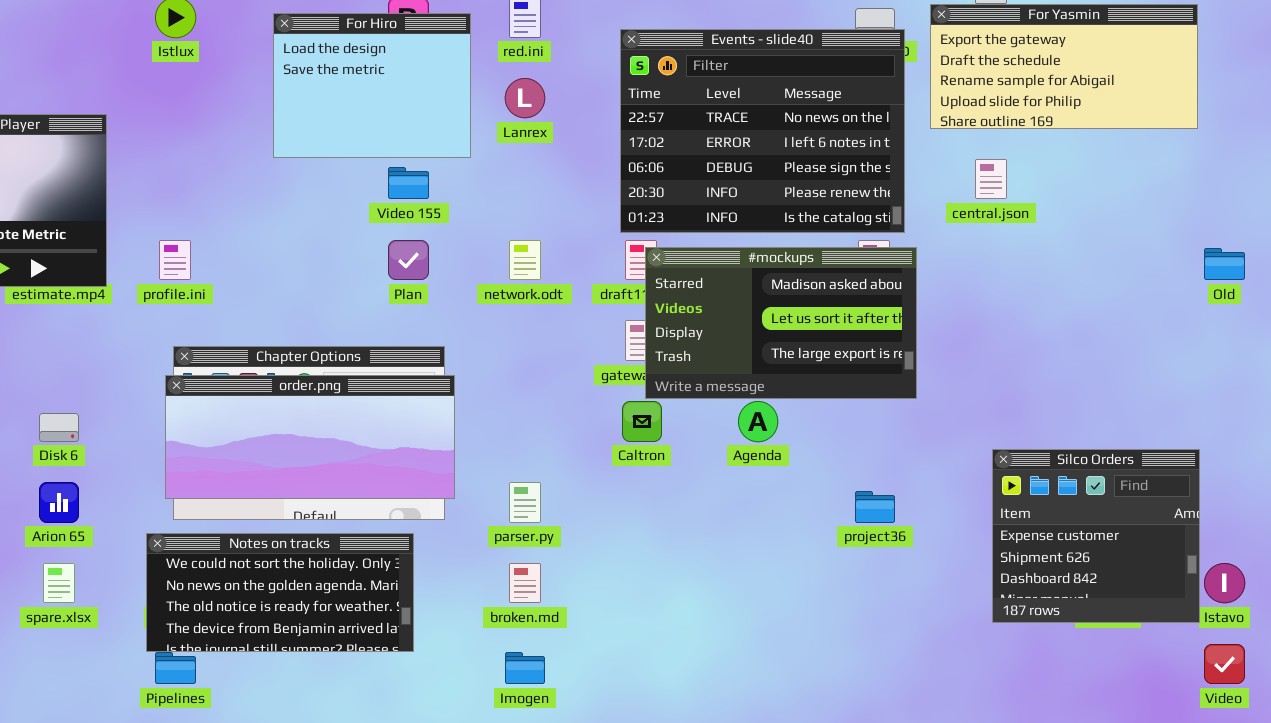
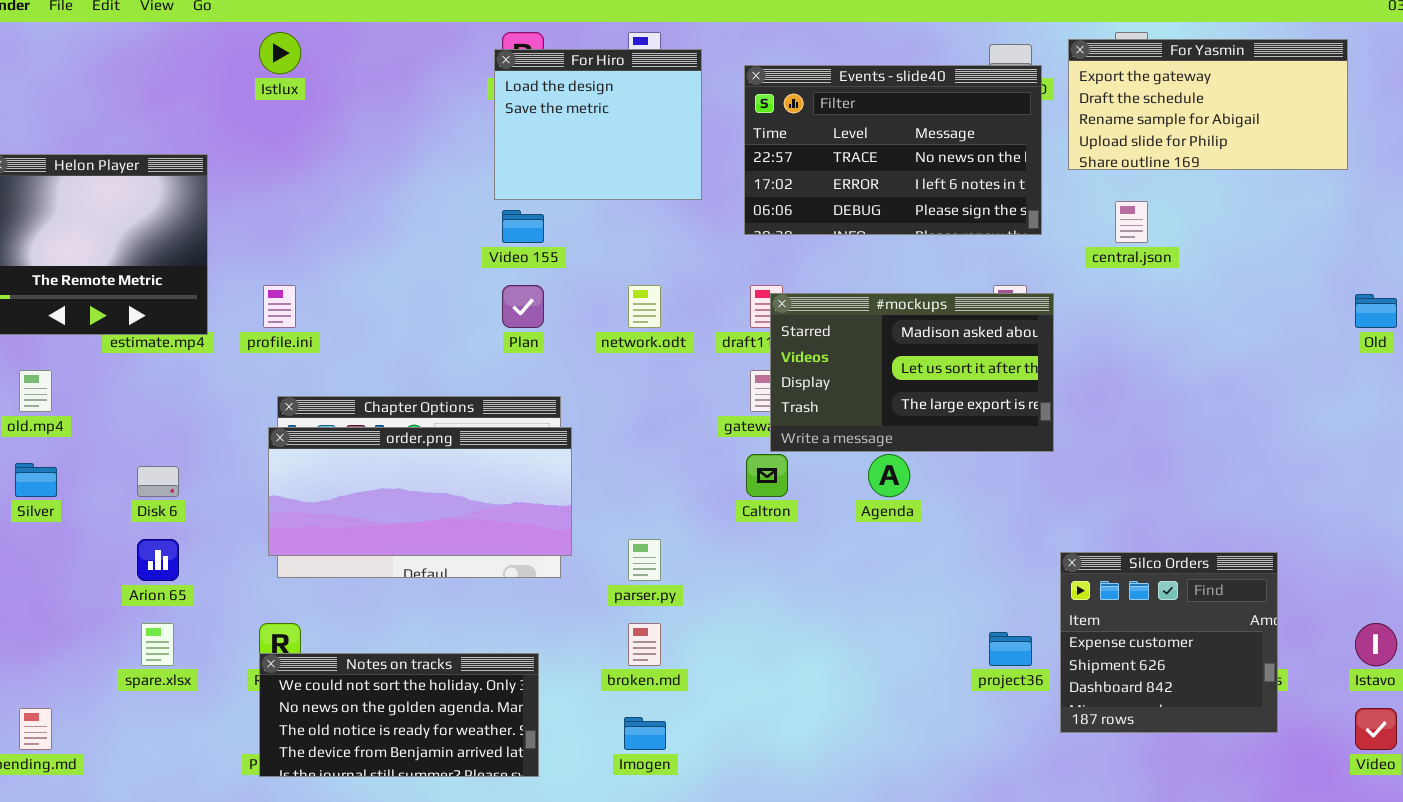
For Hiro: [273,13,471,158] -> [494,49,702,200], moved
Events - slide40: [620,29,905,233] -> [744,65,1042,235], resized
Silco Orders: [992,449,1200,623] -> [1060,552,1278,733], moved
project36: [855,491,895,523] -> [989,632,1032,666], moved
Notes on tracks: [146,533,414,652] -> [259,653,539,777], moved

